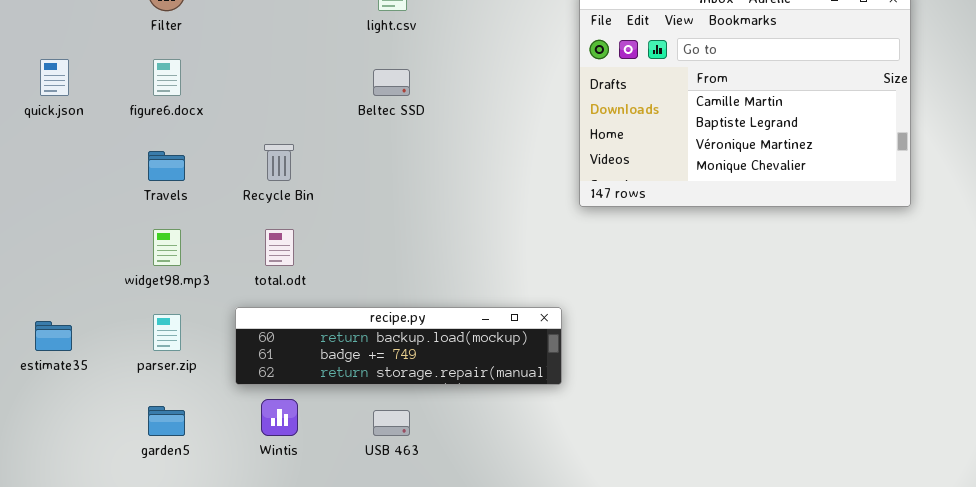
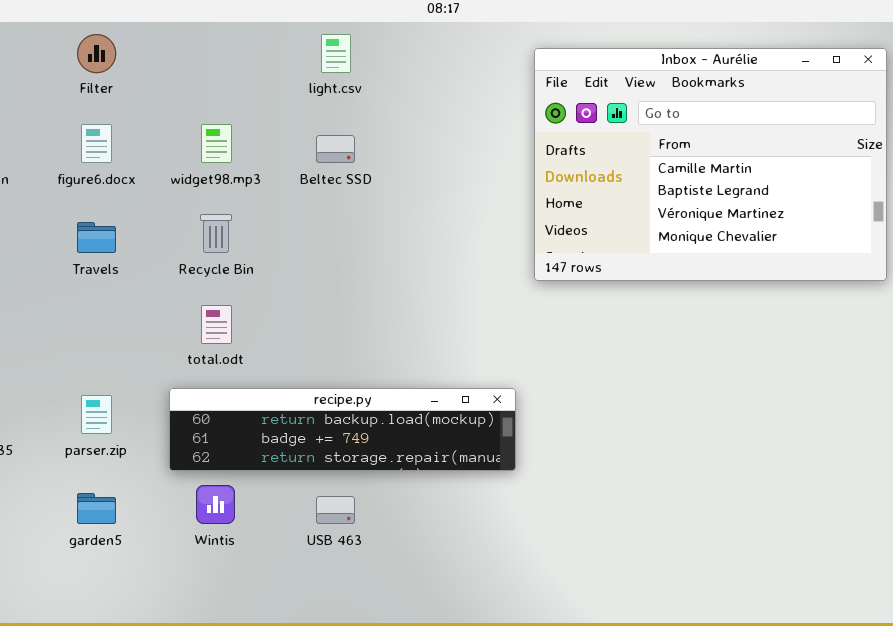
widget98.mp3: [153,229,181,266] -> [201,124,232,163], moved

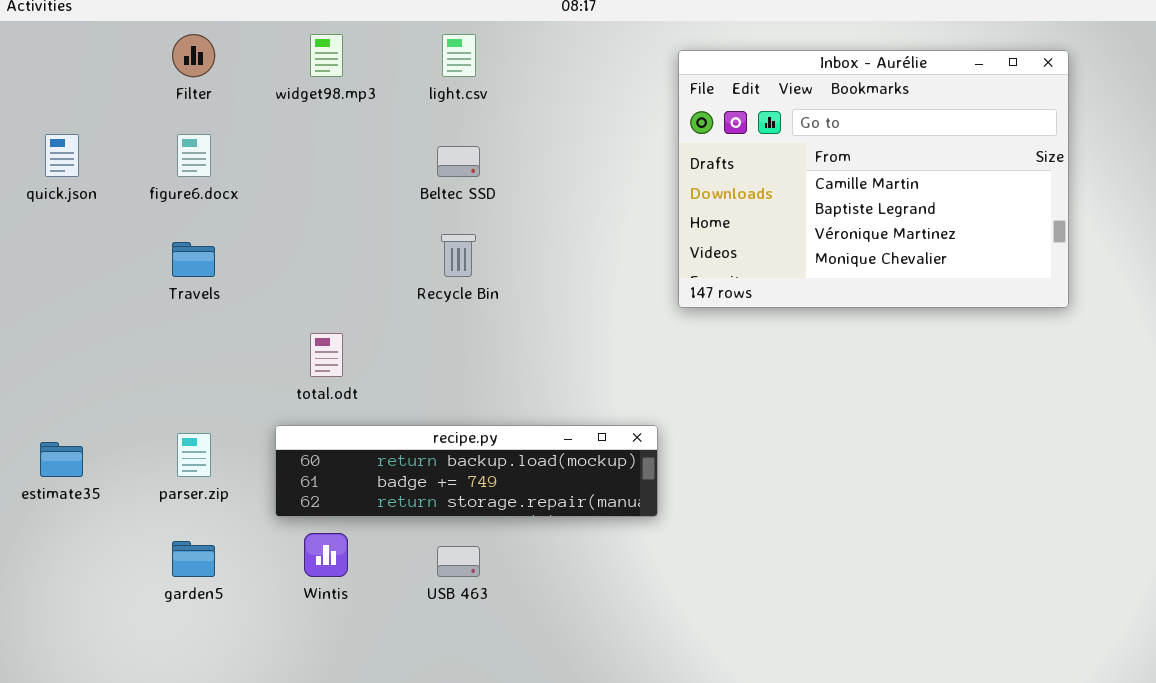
widget98.mp3: [201,124,232,163] -> [310,34,343,77], moved
Recycle Bin: [200,214,232,253] -> [441,234,476,277], moved

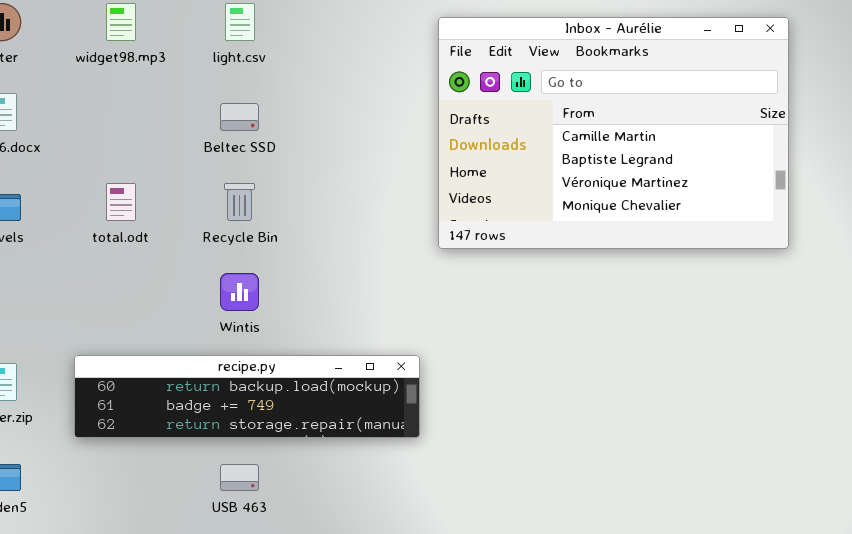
total.odt: [310,333,343,377] -> [106,183,136,221], moved
Wintis: [304,533,348,577] -> [220,273,259,311], moved

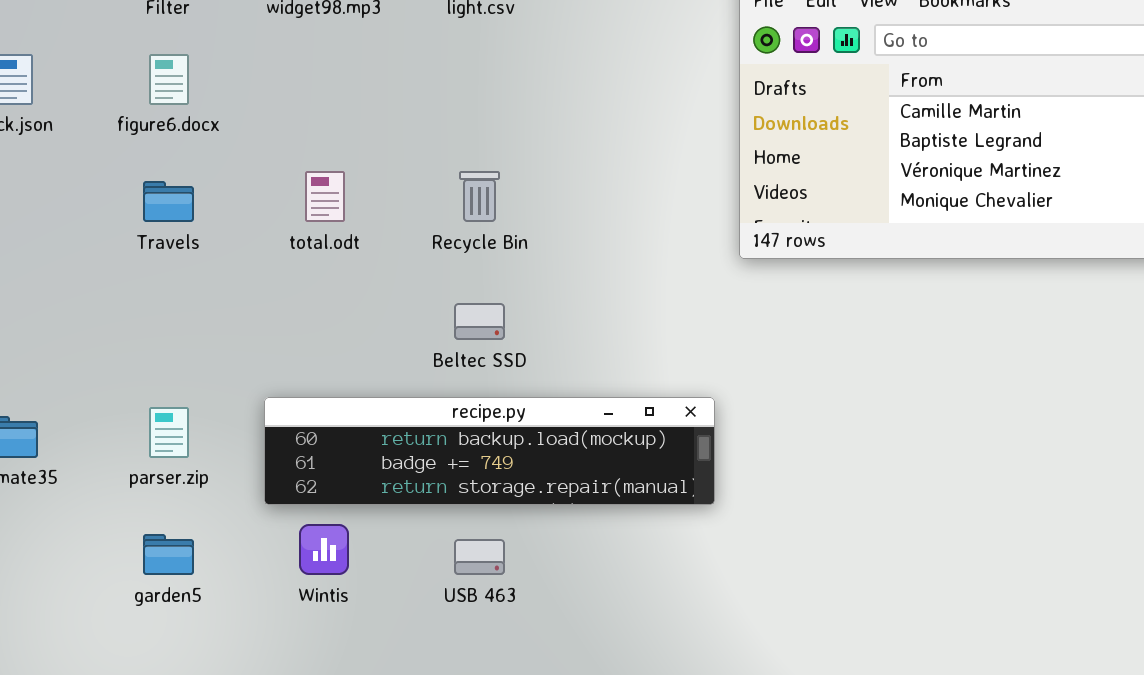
Beltec SSD: [220,103,259,131] -> [454,303,505,340], moved
Wintis: [220,273,259,311] -> [299,524,349,575], moved

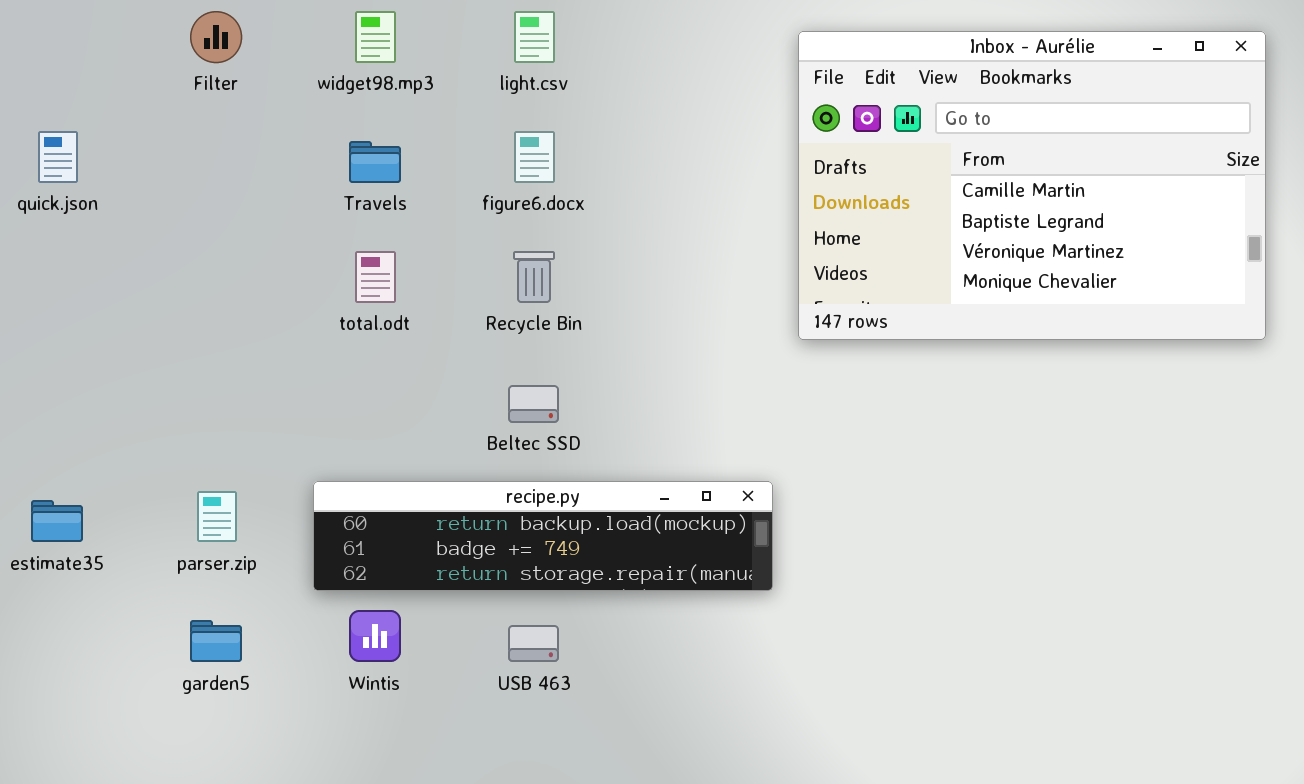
figure6.docx: [149,54,189,105] -> [514,131,555,183], moved
Travels: [143,181,194,222] -> [349,141,401,183], moved

